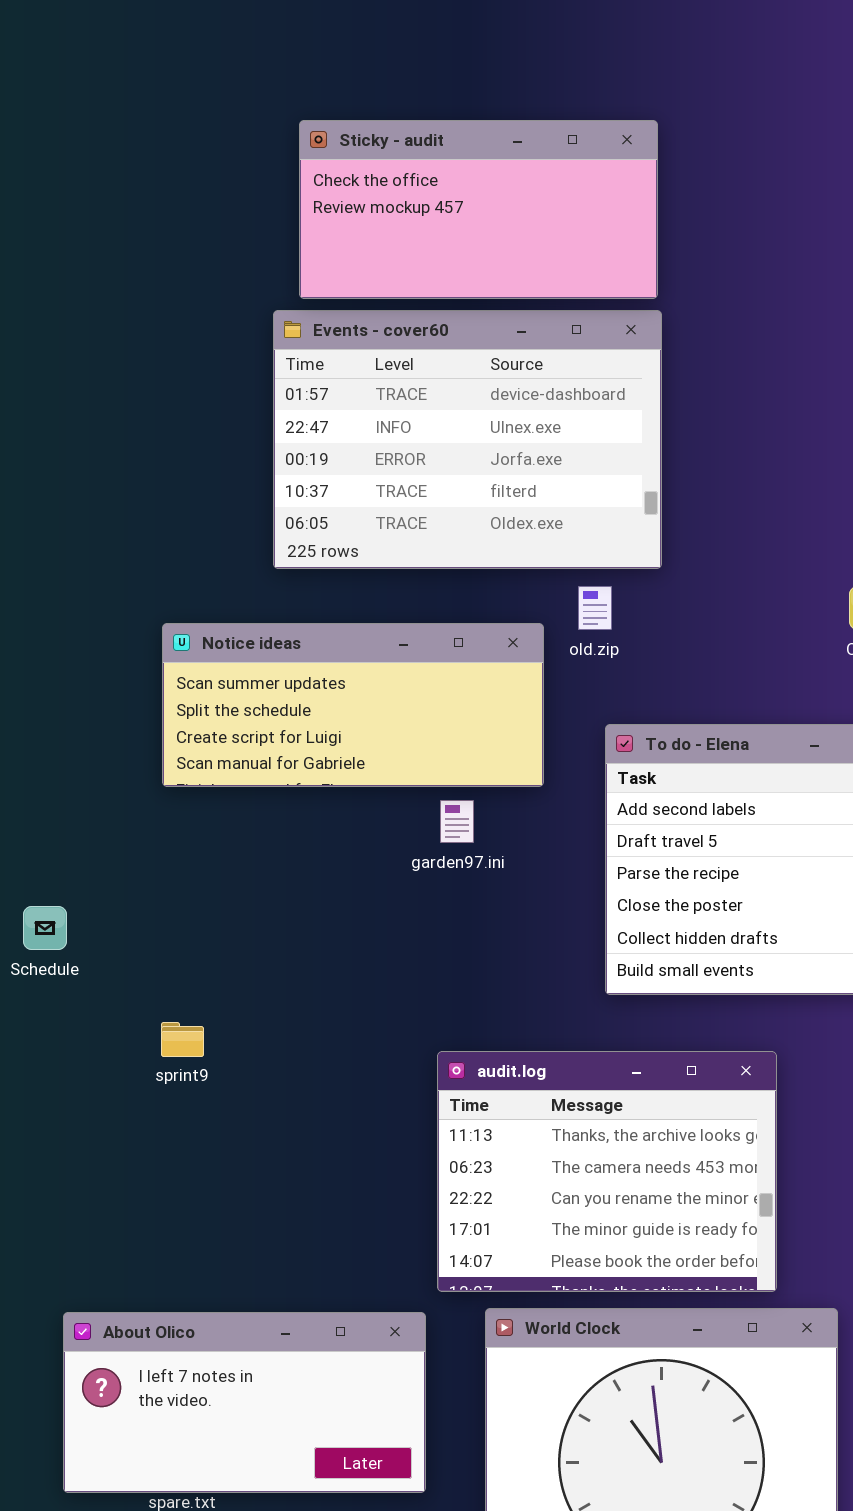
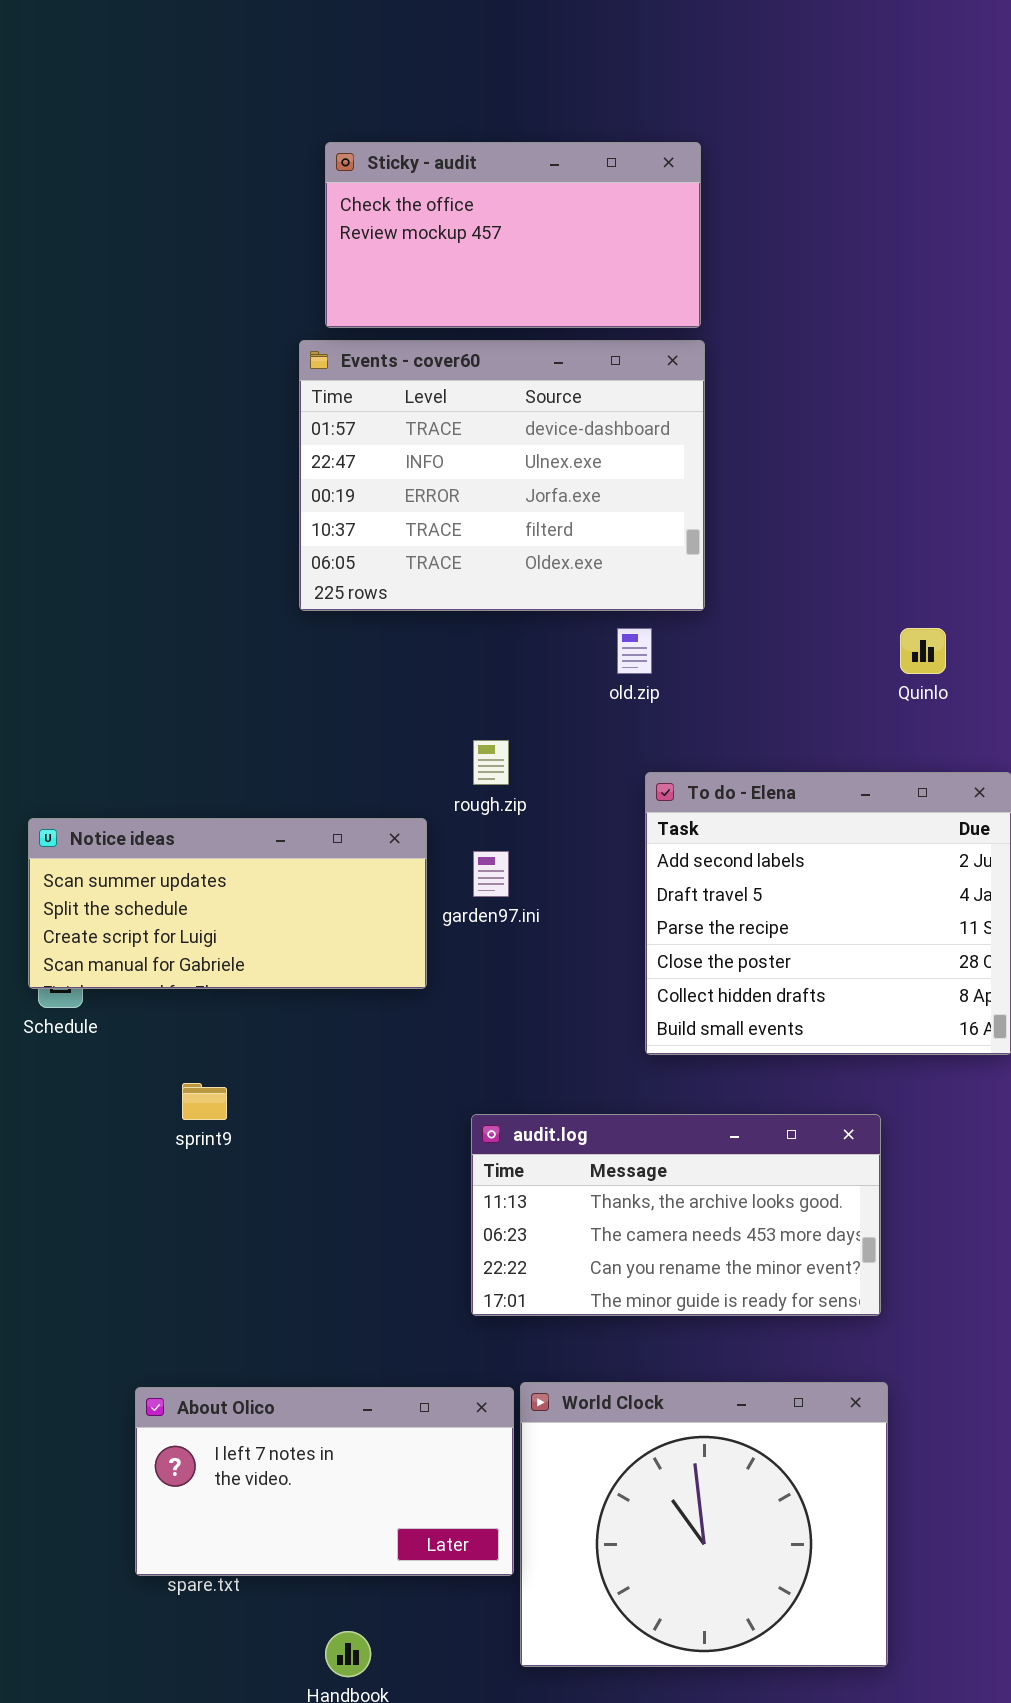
Notice ideas: [162,623,544,787] -> [28,818,427,989], moved
audit.log: [437,1051,777,1292] -> [471,1114,881,1316], resized
About Olico: [63,1312,426,1493] -> [135,1387,514,1576], moved

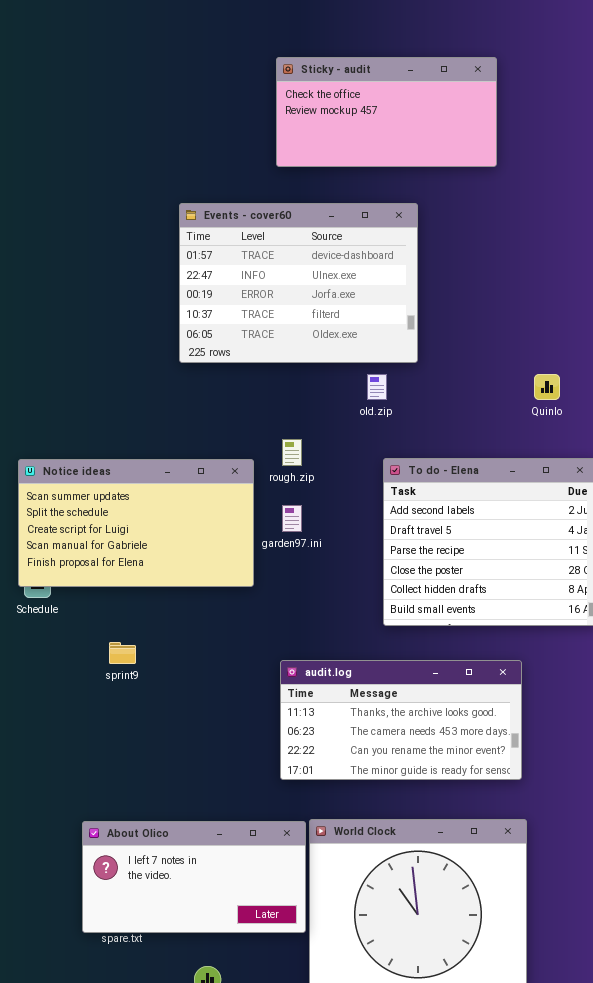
Sticky - audit: [325,142,701,328] -> [276,57,497,167], moved
Notice ideas: [28,818,427,989] -> [18,459,254,587], resized

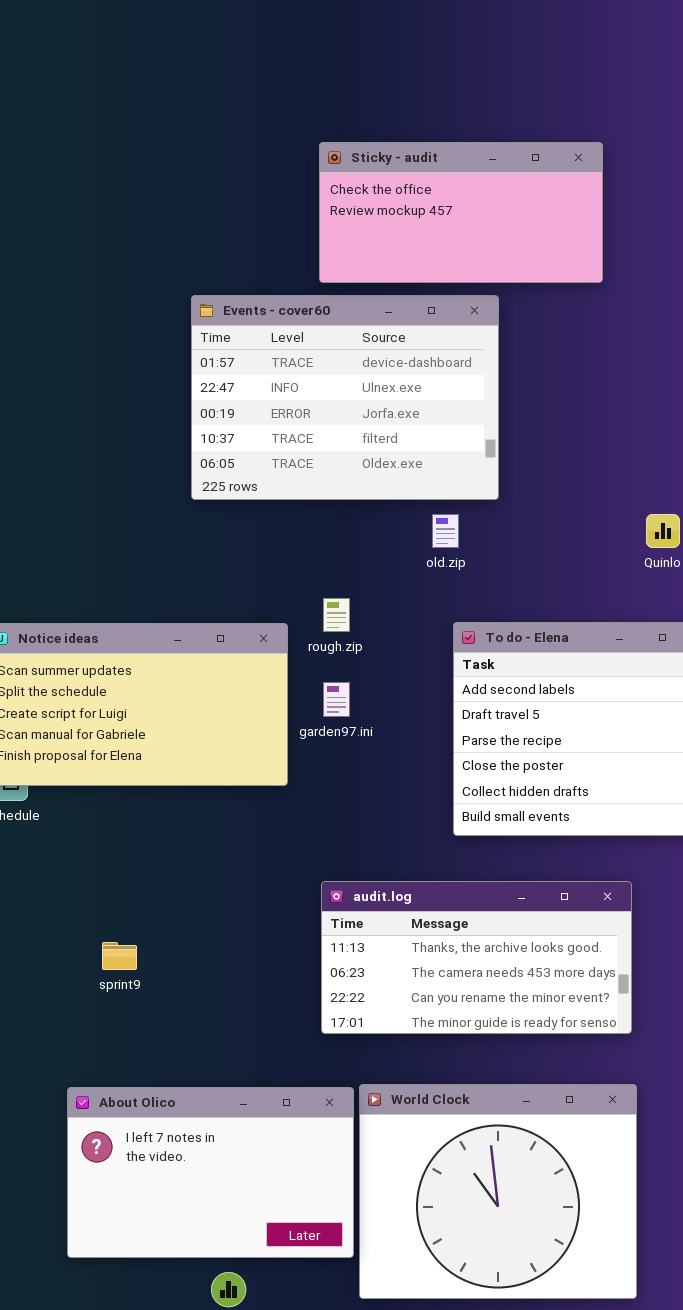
Sticky - audit: [276,57,497,167] -> [319,142,603,283], moved
sprint9: [109,642,136,664] -> [102,942,137,970], moved
About Olico: [82,821,306,933] -> [67,1087,354,1258], resized

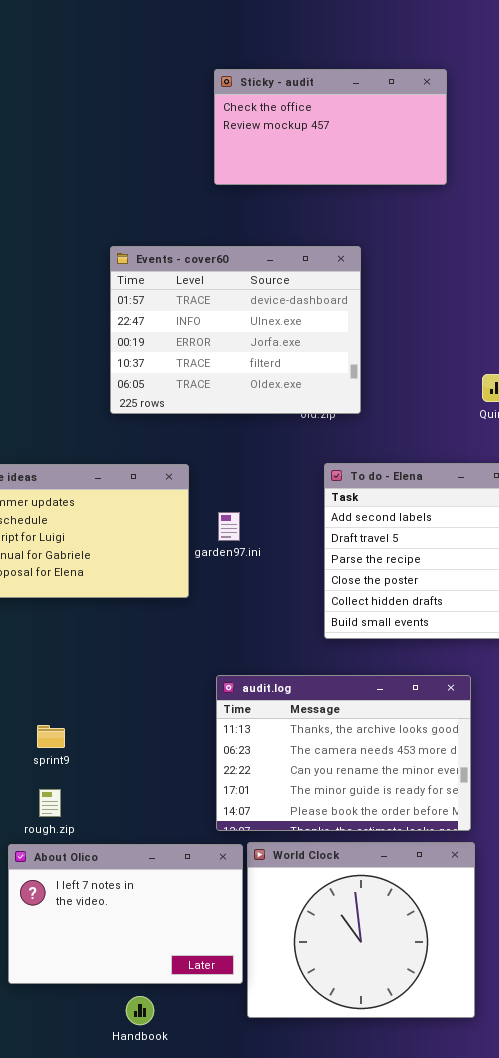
Events - cover60: [191,295,499,500] -> [110,246,361,414], moved
rough.zip: [323,598,350,632] -> [39,789,61,817], moved
audit.log: [321,881,632,1034] -> [216,675,471,831], resized

